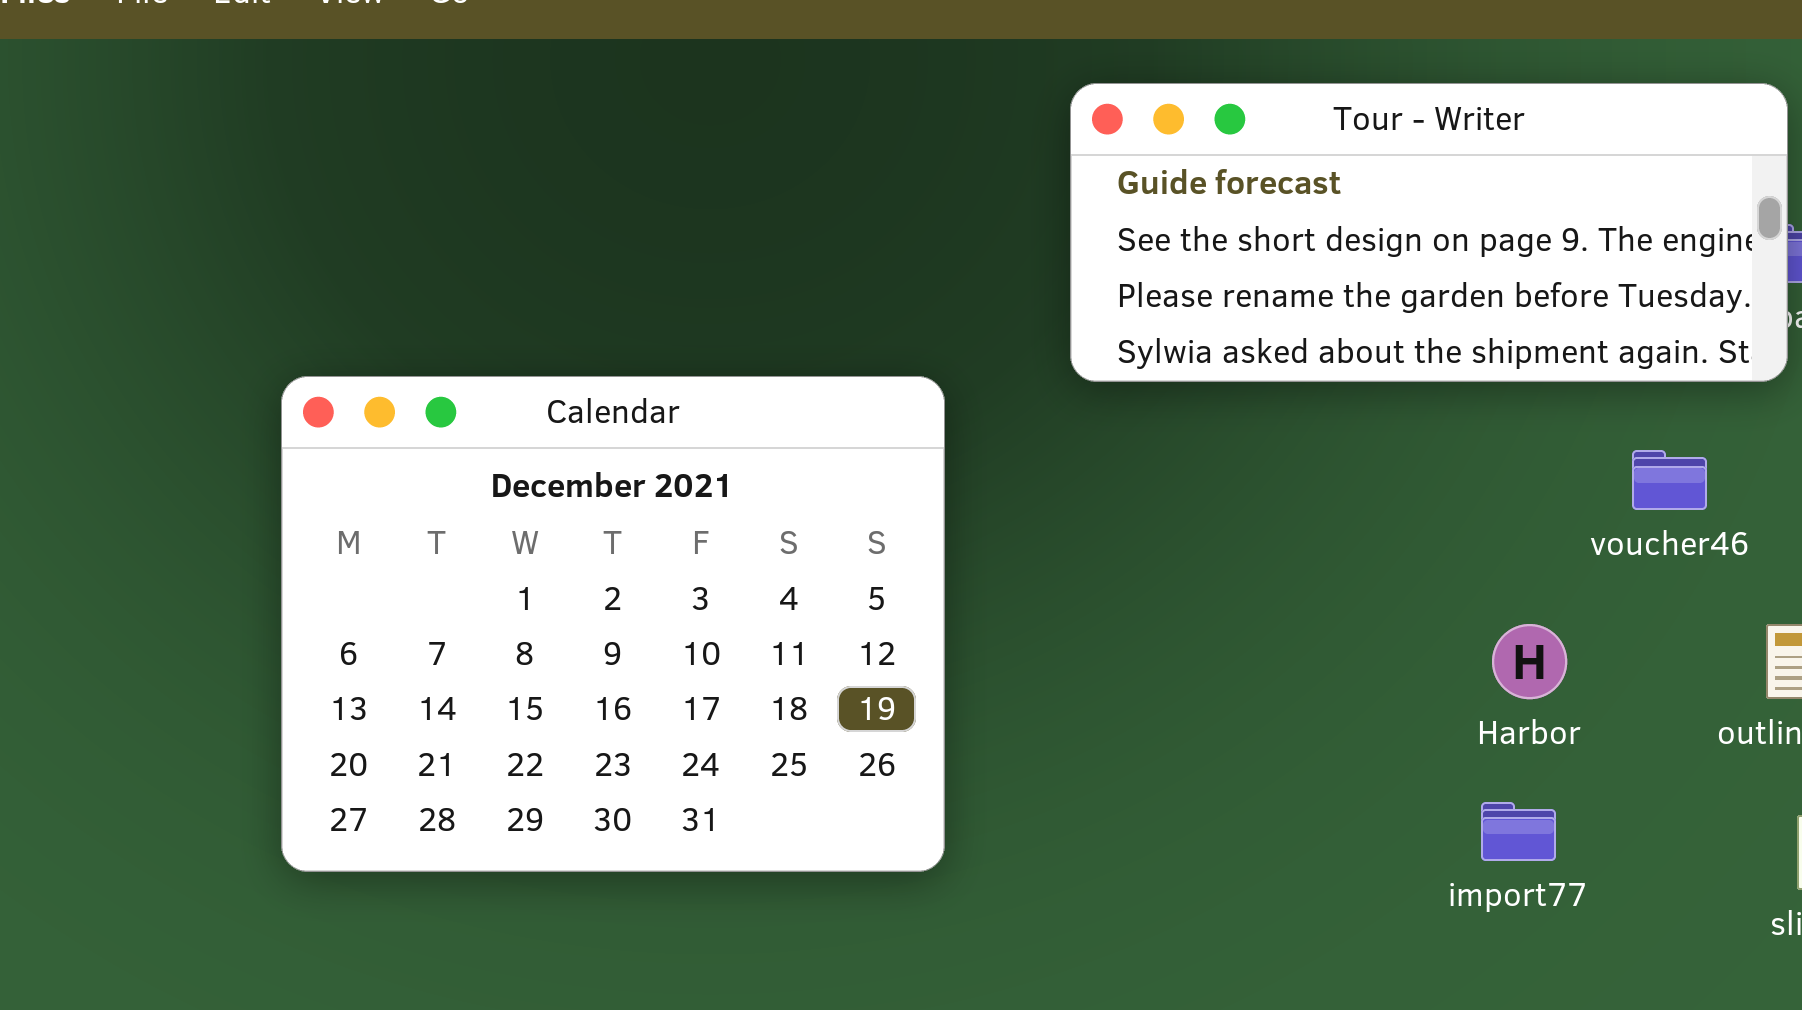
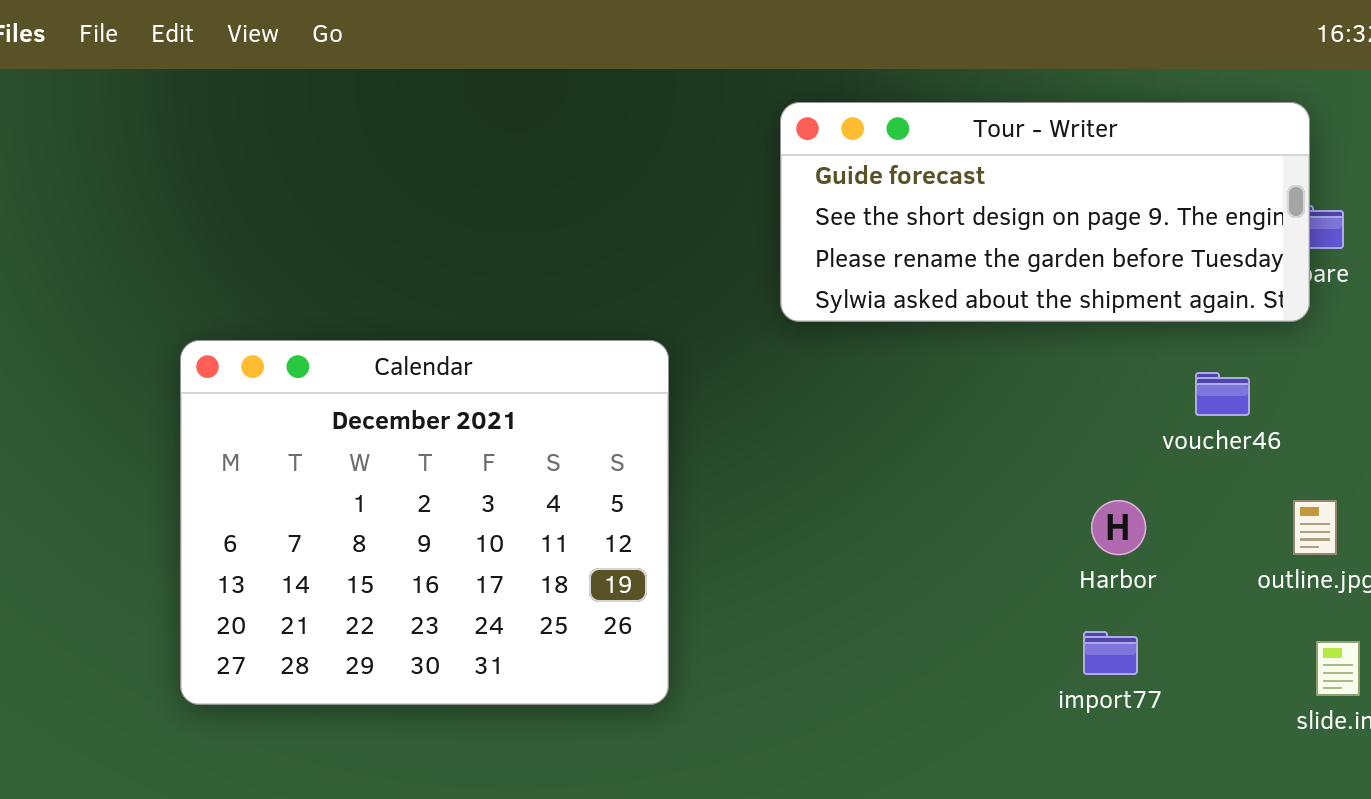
Calendar: [281,376,945,872] -> [180,340,669,705], moved

